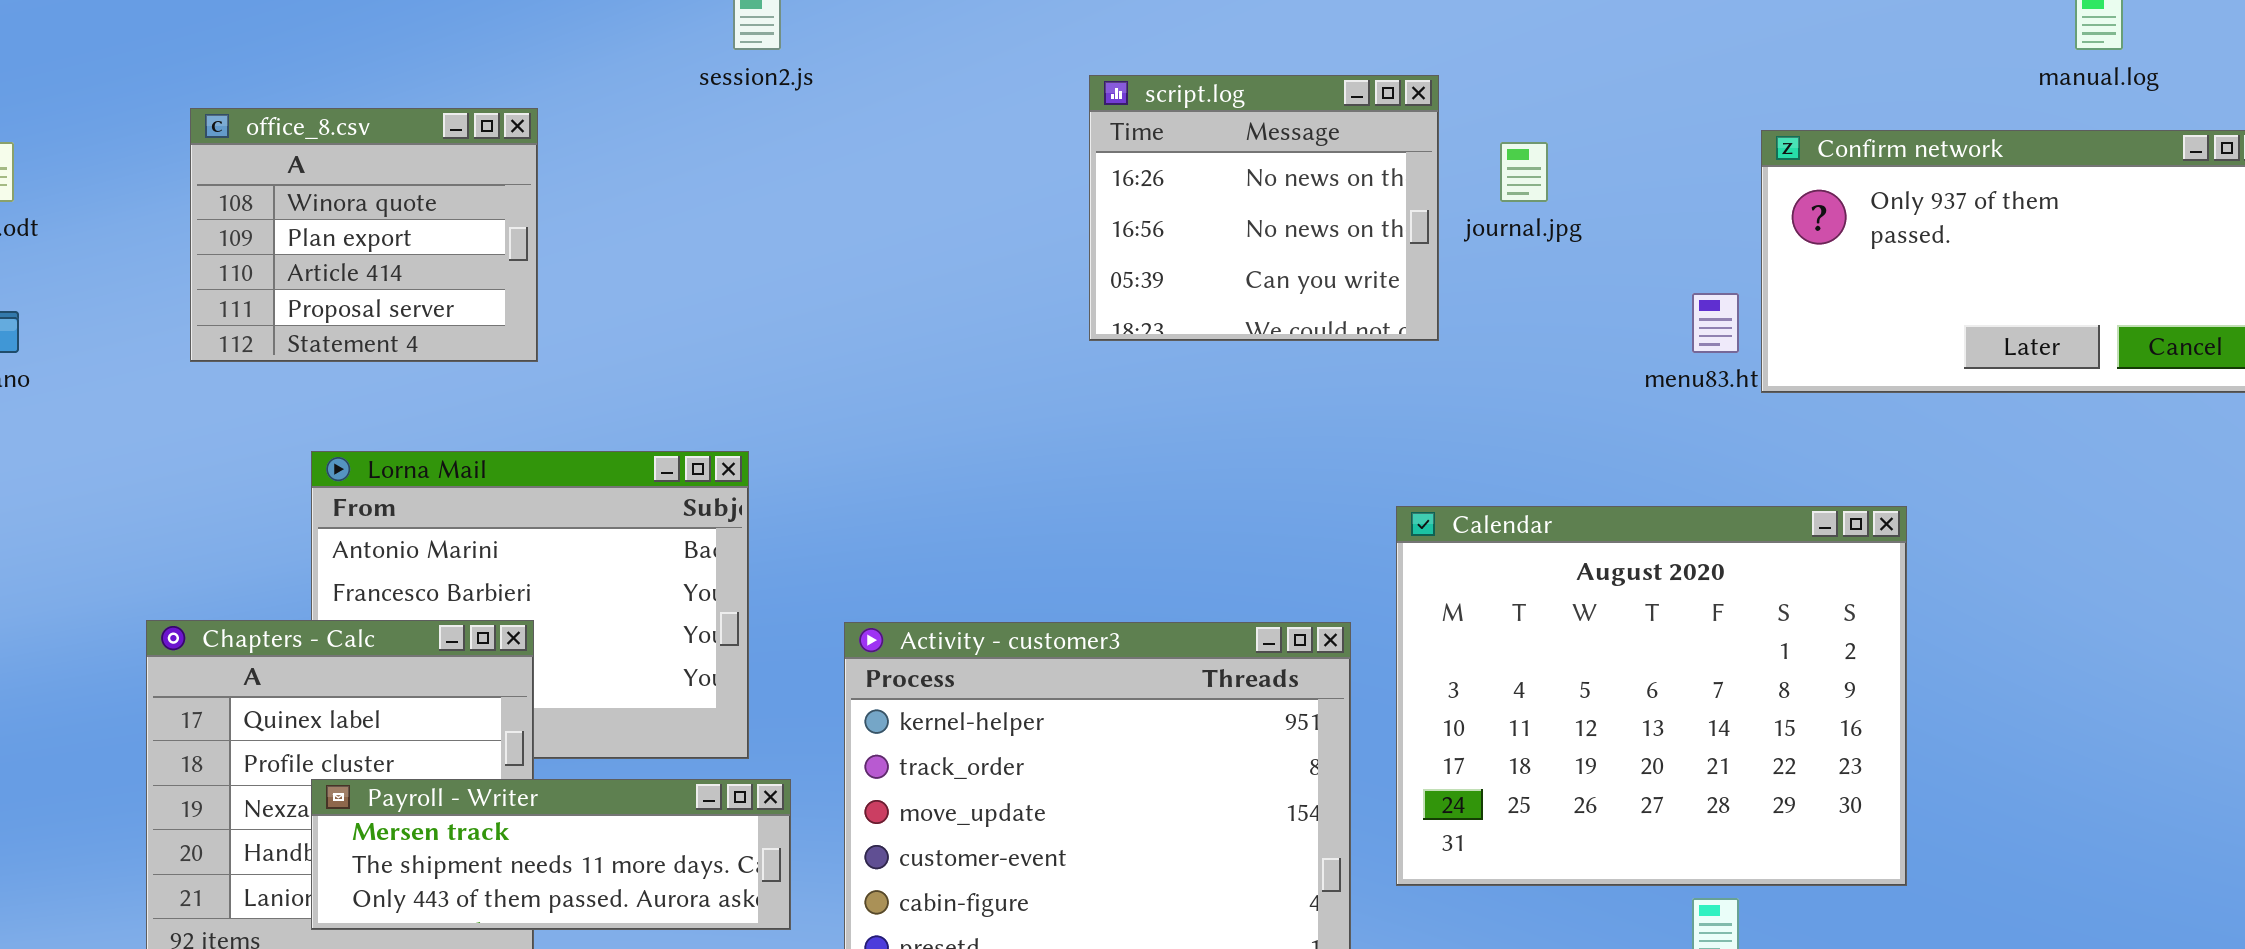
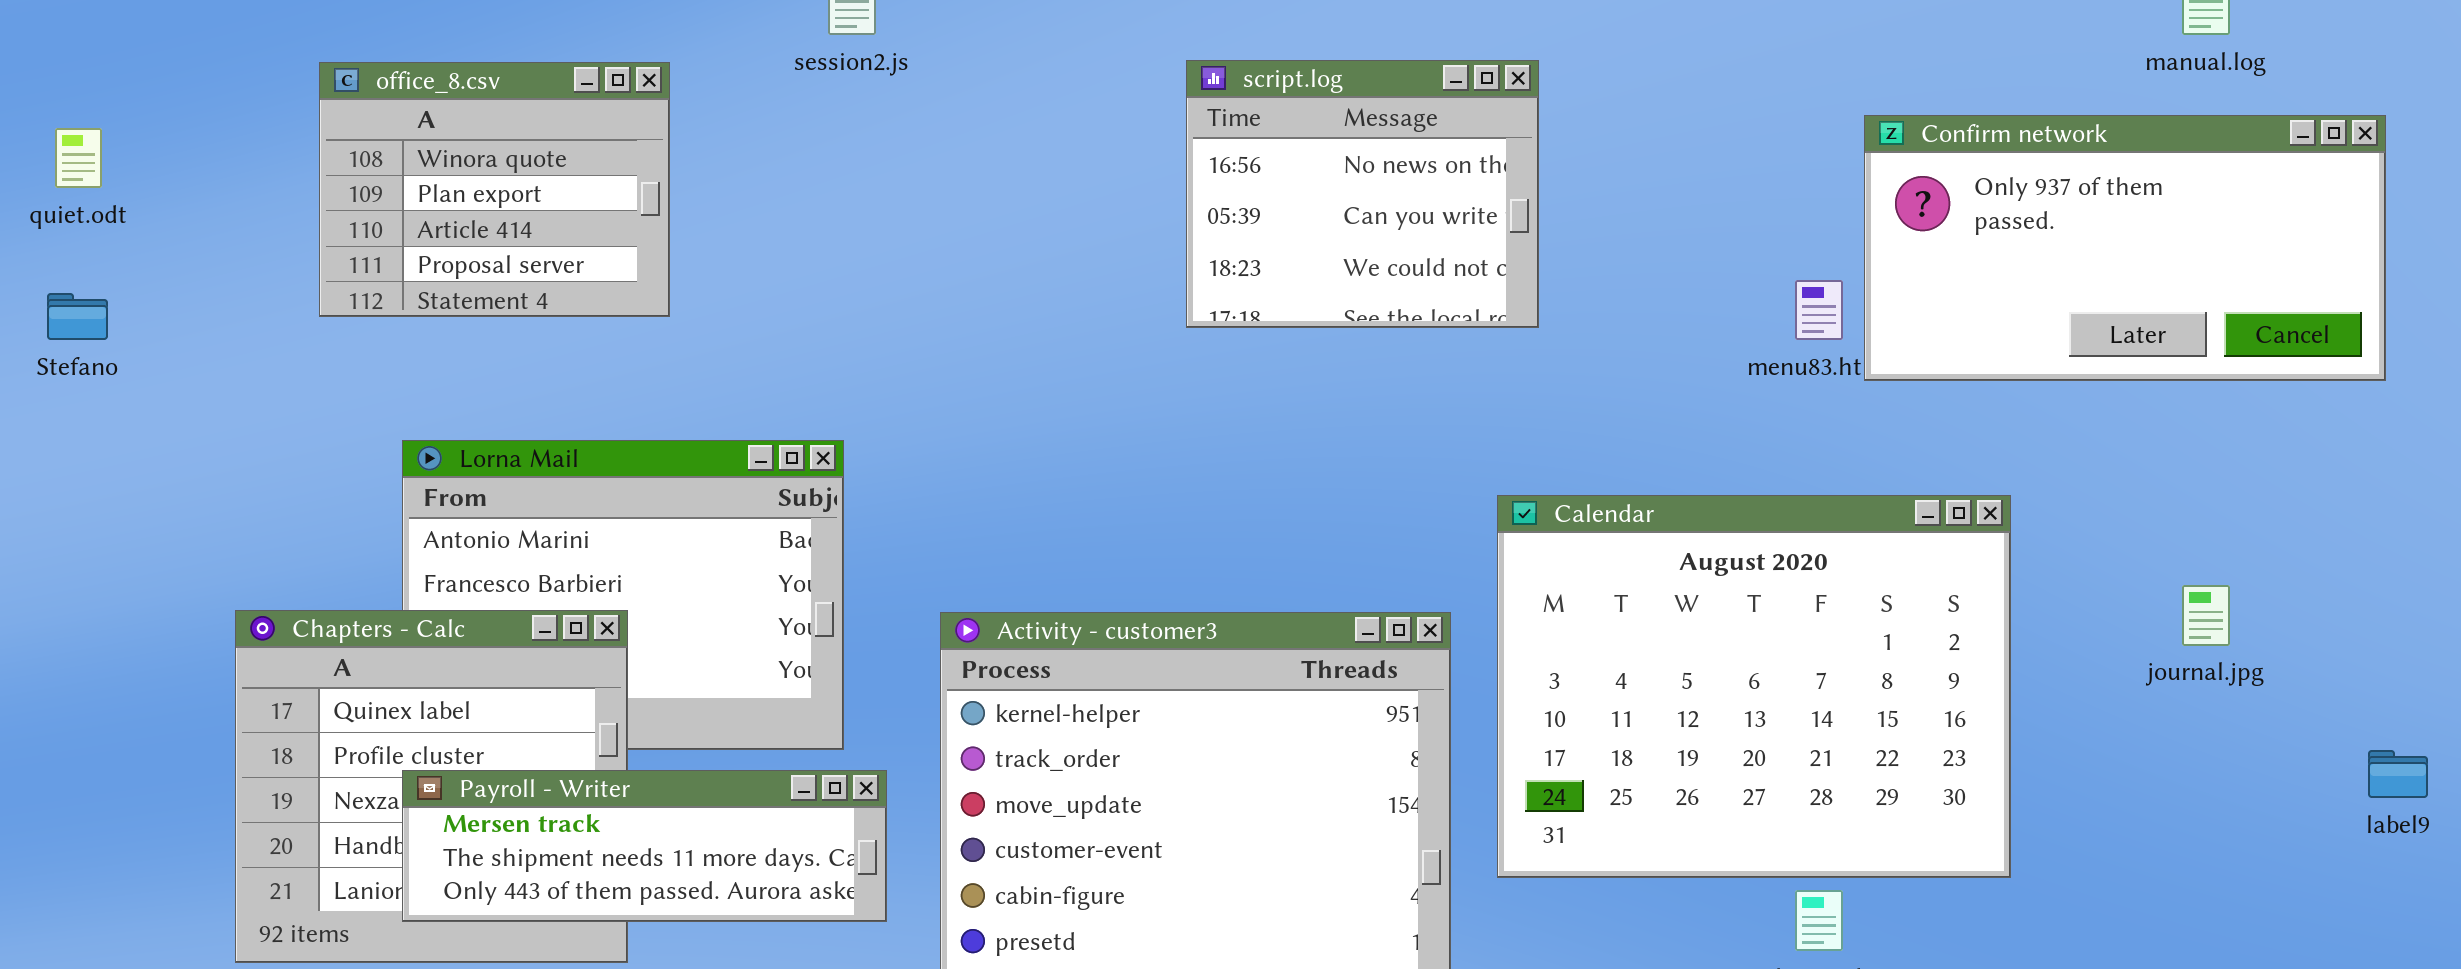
script.log: [1089,75,1439,341] -> [1186,60,1539,328], scrolled down 1 row
office_8.csv: [190,108,538,362] -> [319,62,670,317], moved
journal.jpg: [1500,142,1548,202] -> [2182,585,2230,646], moved

